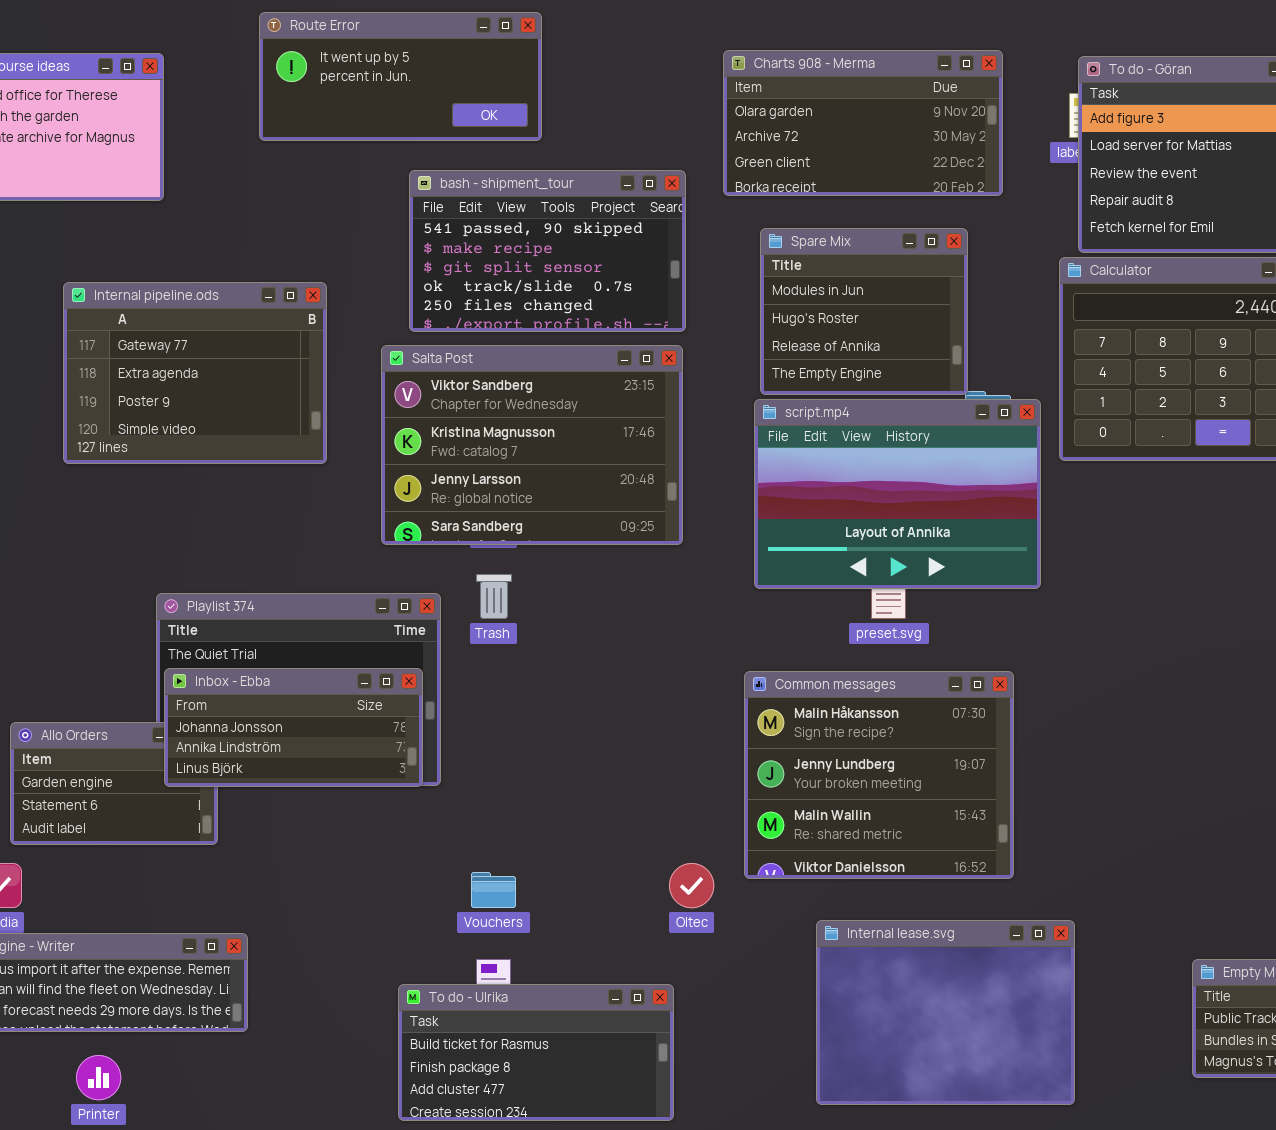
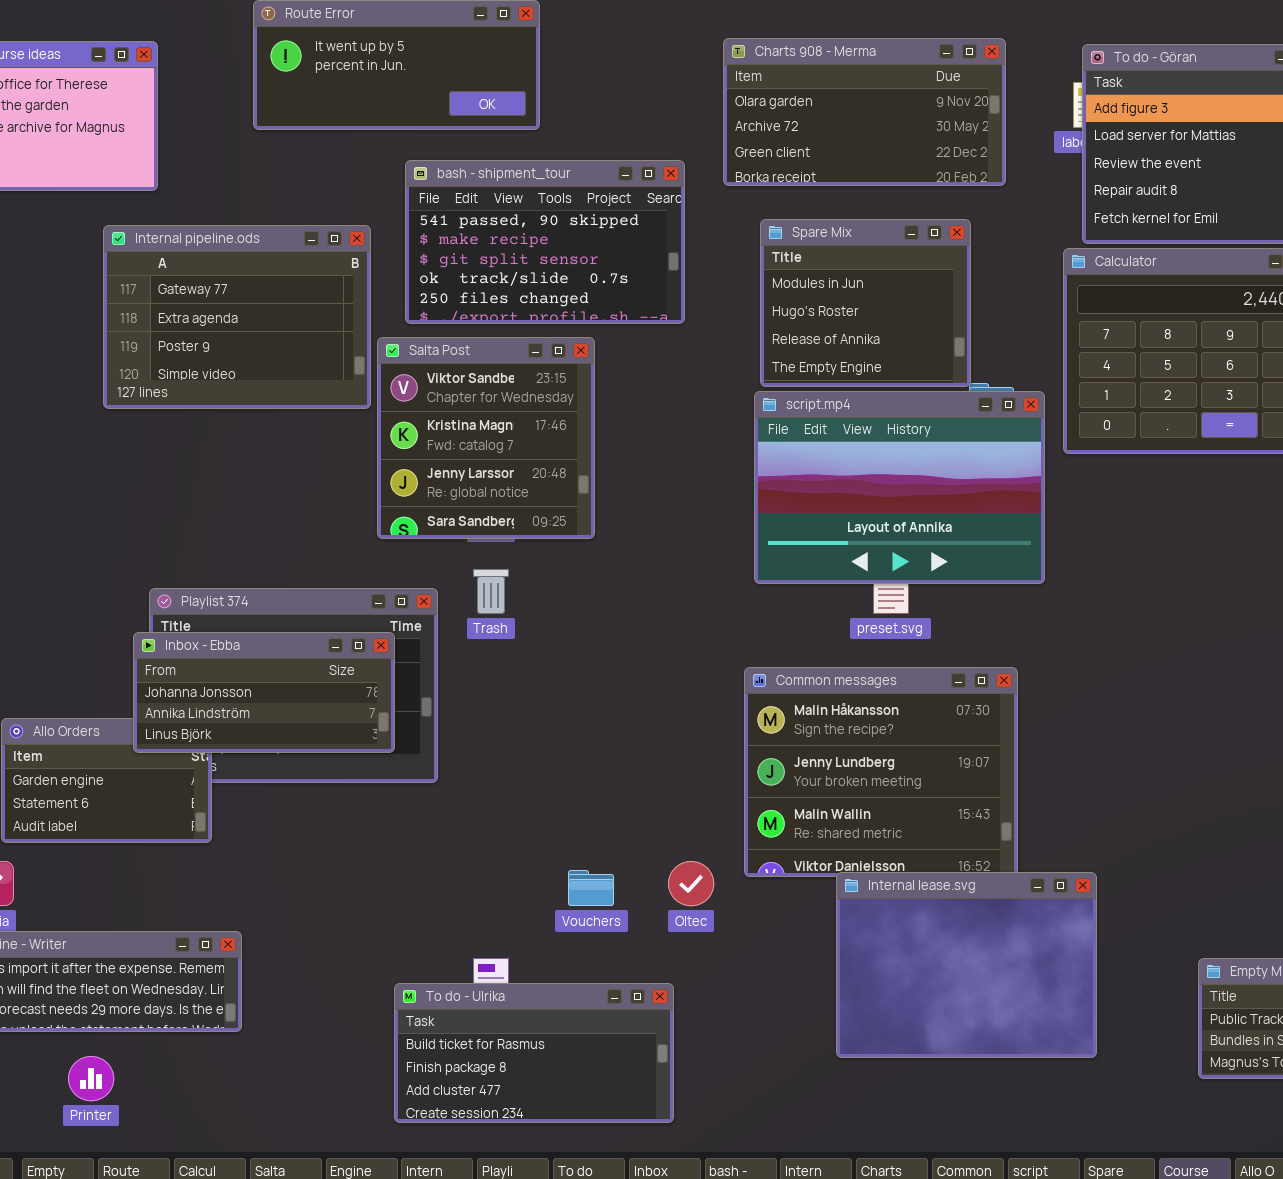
Internal pipeline.ods: [63,282,327,464] -> [103,225,371,409], moved
Salta Post: [381,345,683,545] -> [377,337,595,539], resized
Inbox - Ebba: [164,668,423,787] -> [133,632,395,753], moved
Vouchers: [471,872,516,908] -> [568,870,614,906], moved
Internal lease.svg: [816,920,1075,1105] -> [836,872,1097,1058], moved

